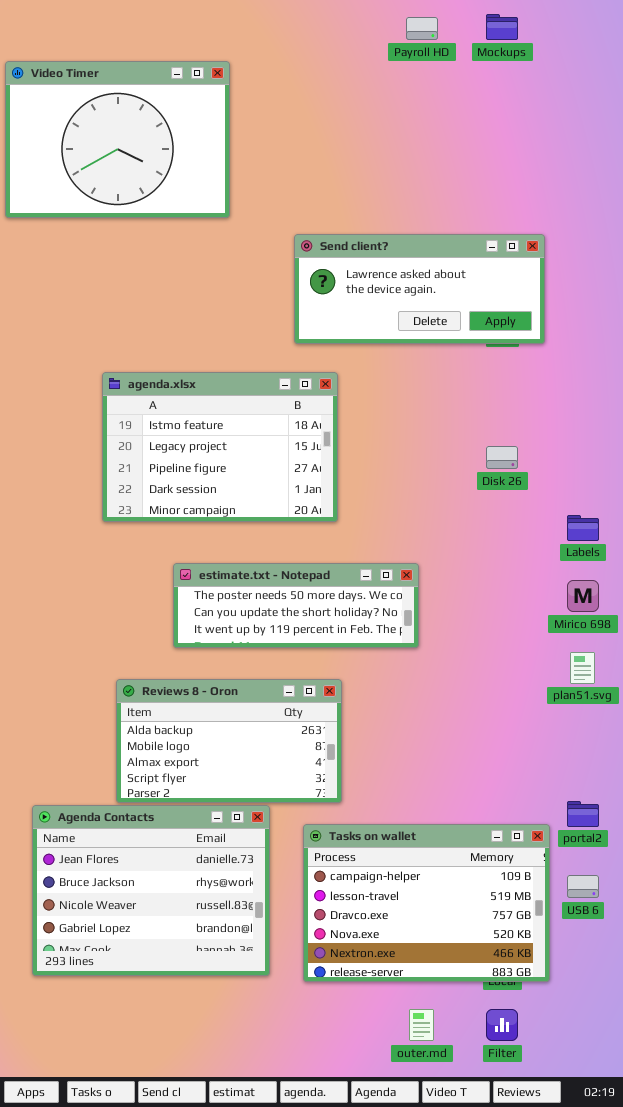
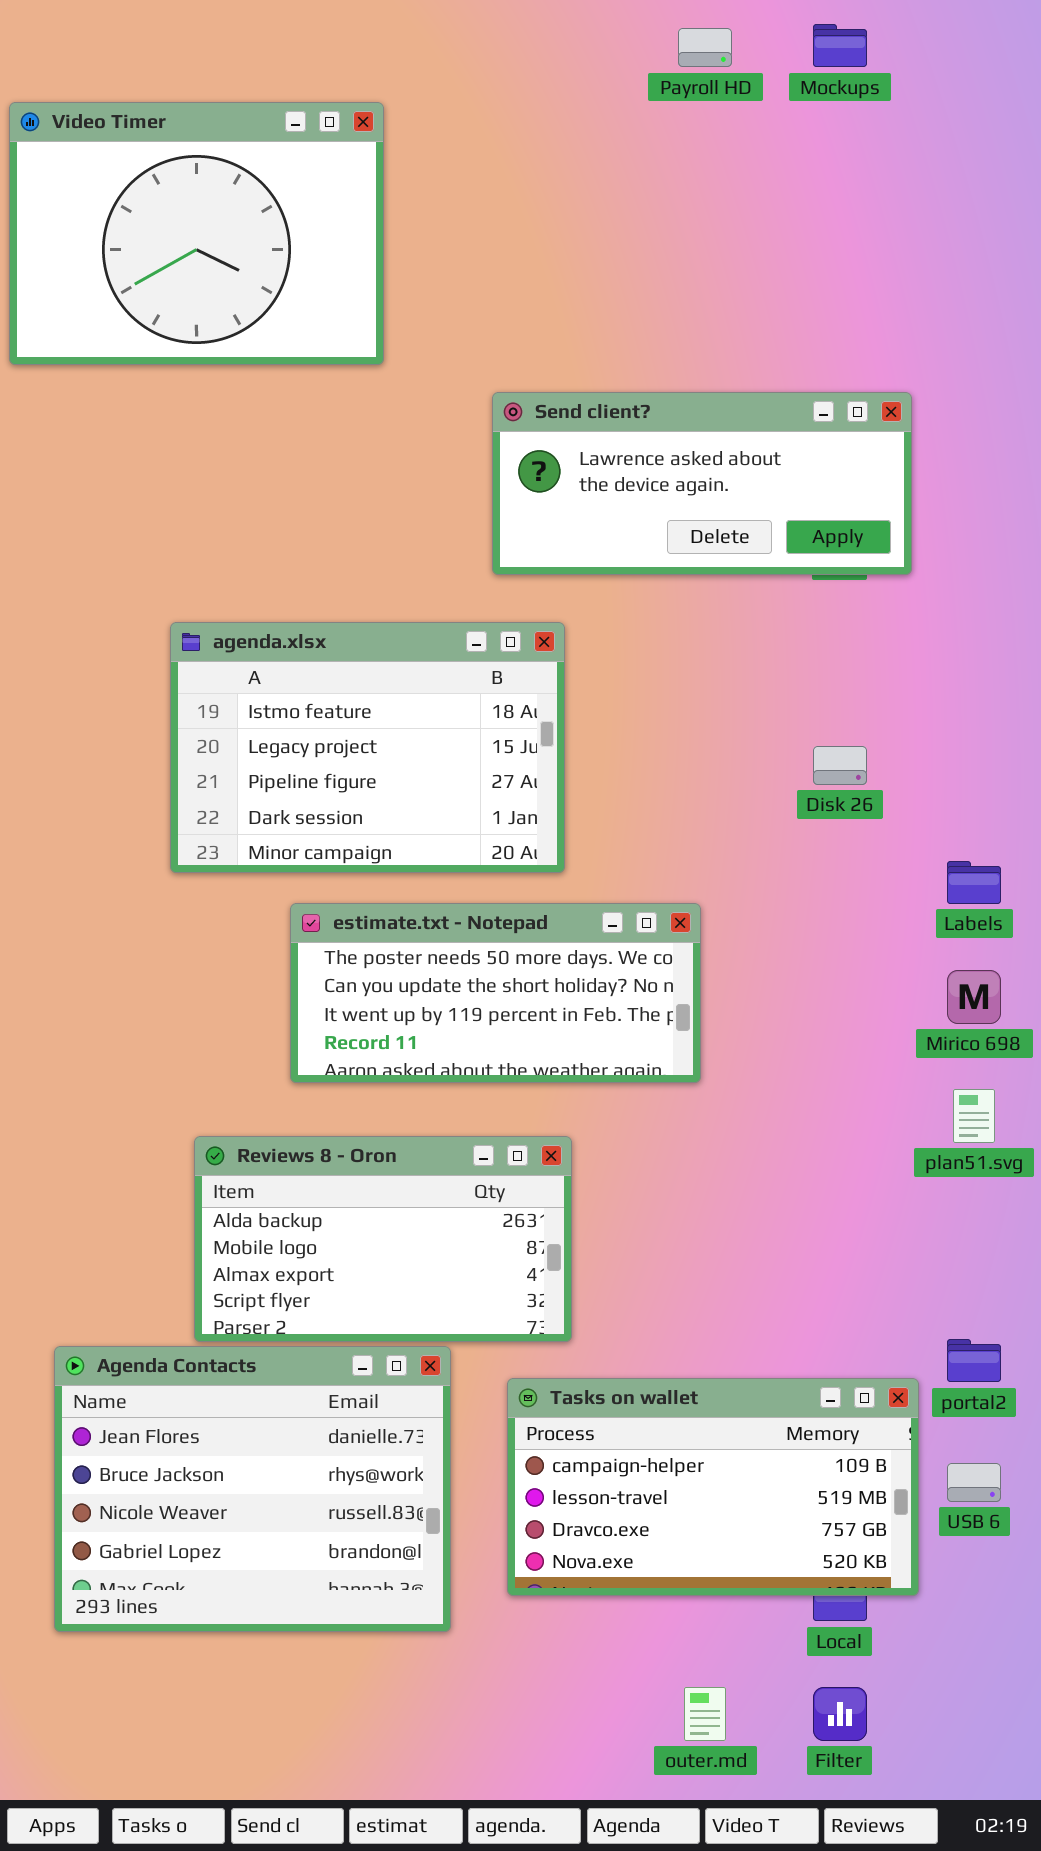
estimate.txt - Notepad: [173,563,419,648] -> [290,903,701,1083], resized
Tasks on wallet: [303,824,550,982] -> [507,1378,919,1596], resized

